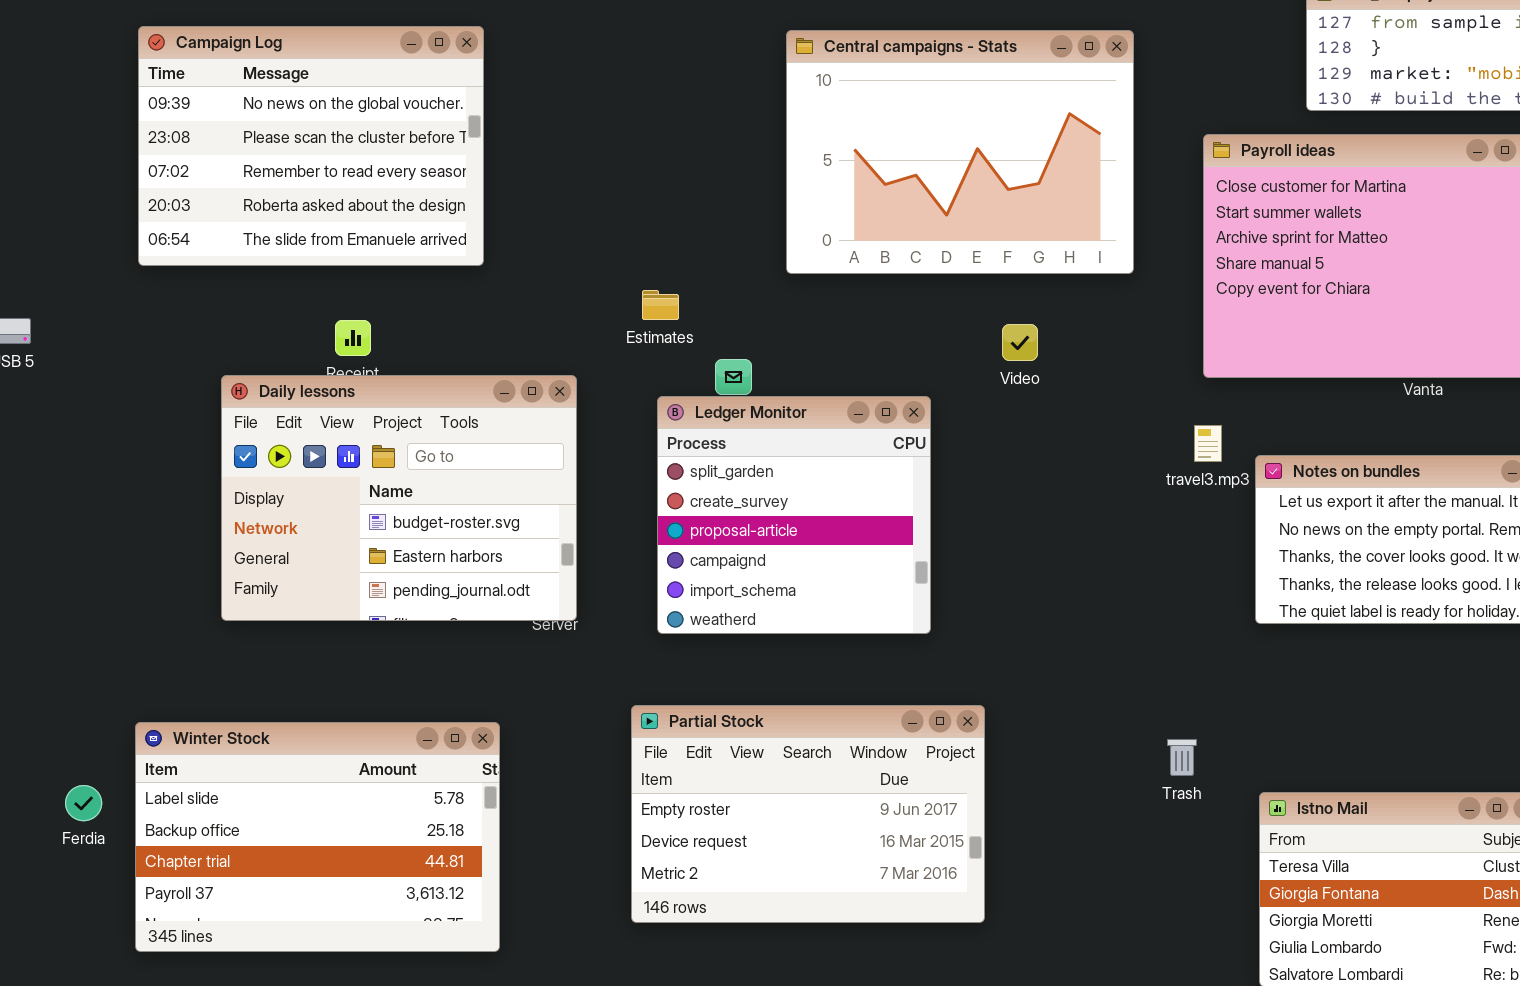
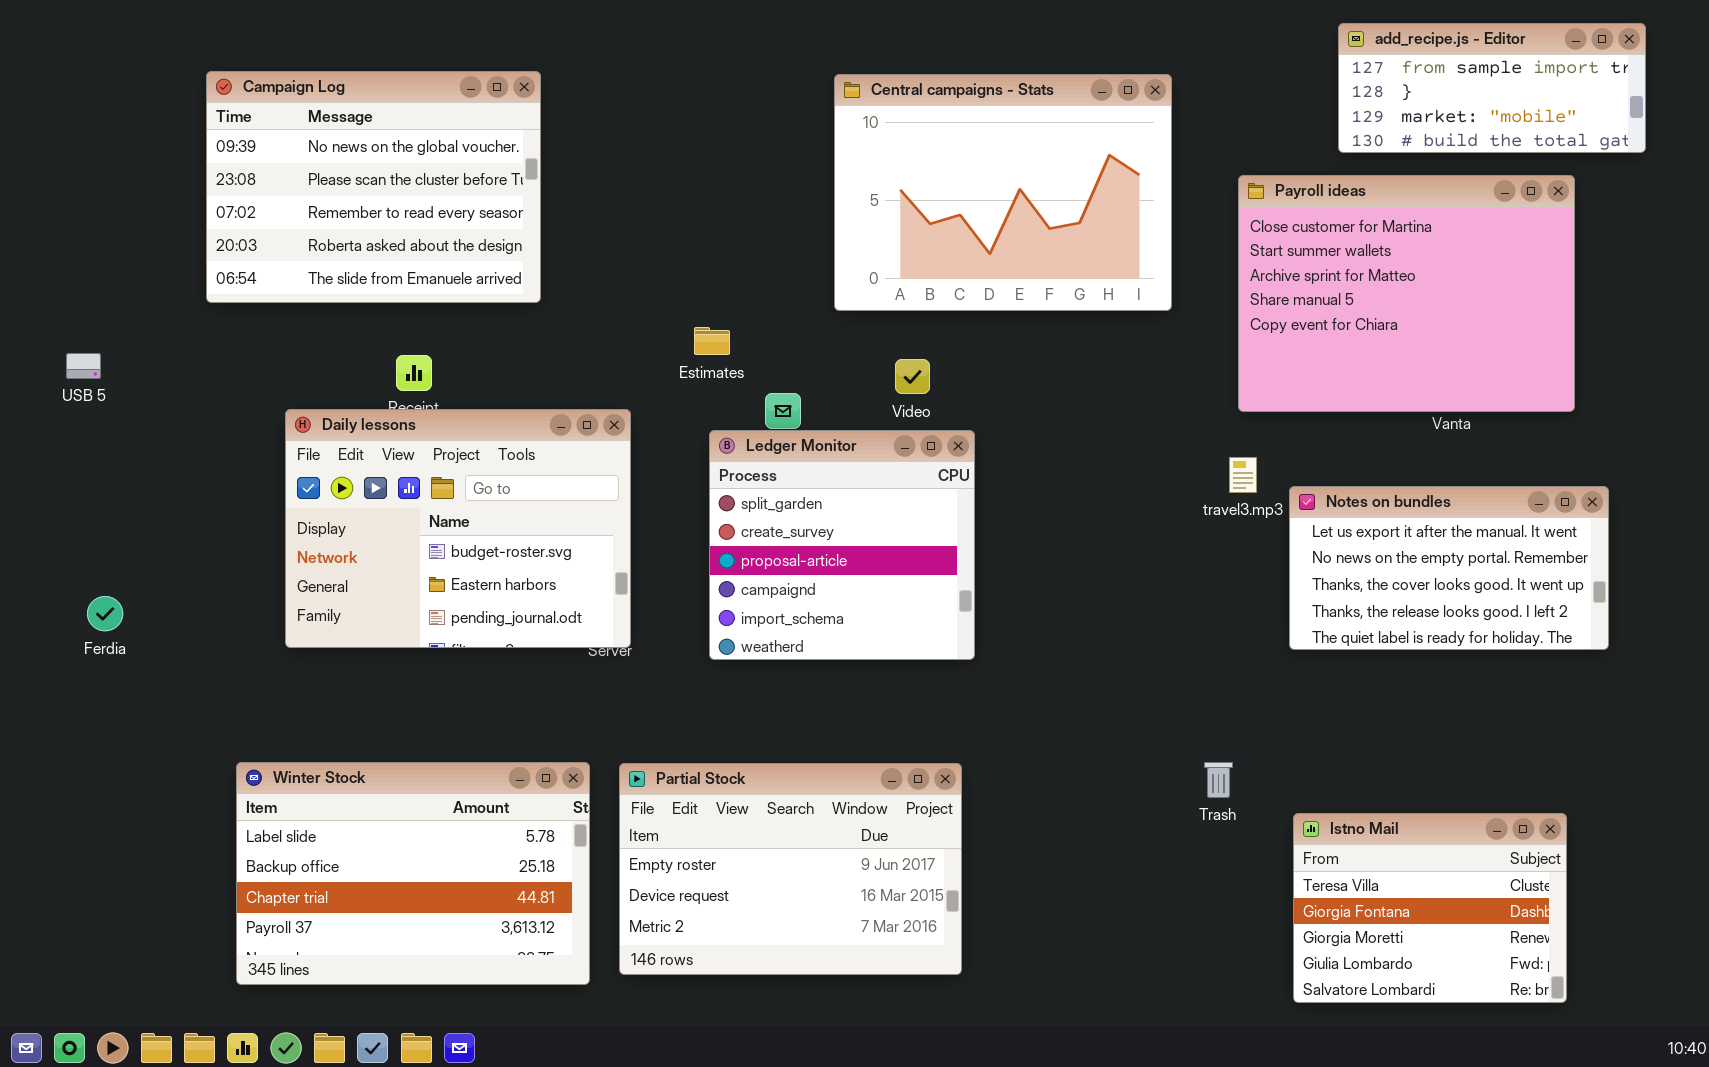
Video: [1002,324,1038,361] -> [895,359,930,394], moved
Partial Stock: [631,705,985,923] -> [619,763,962,975], moved
Winter Stock: [135,722,500,952] -> [236,762,590,985], moved
Ferdia: [65,785,102,821] -> [87,596,123,631], moved

